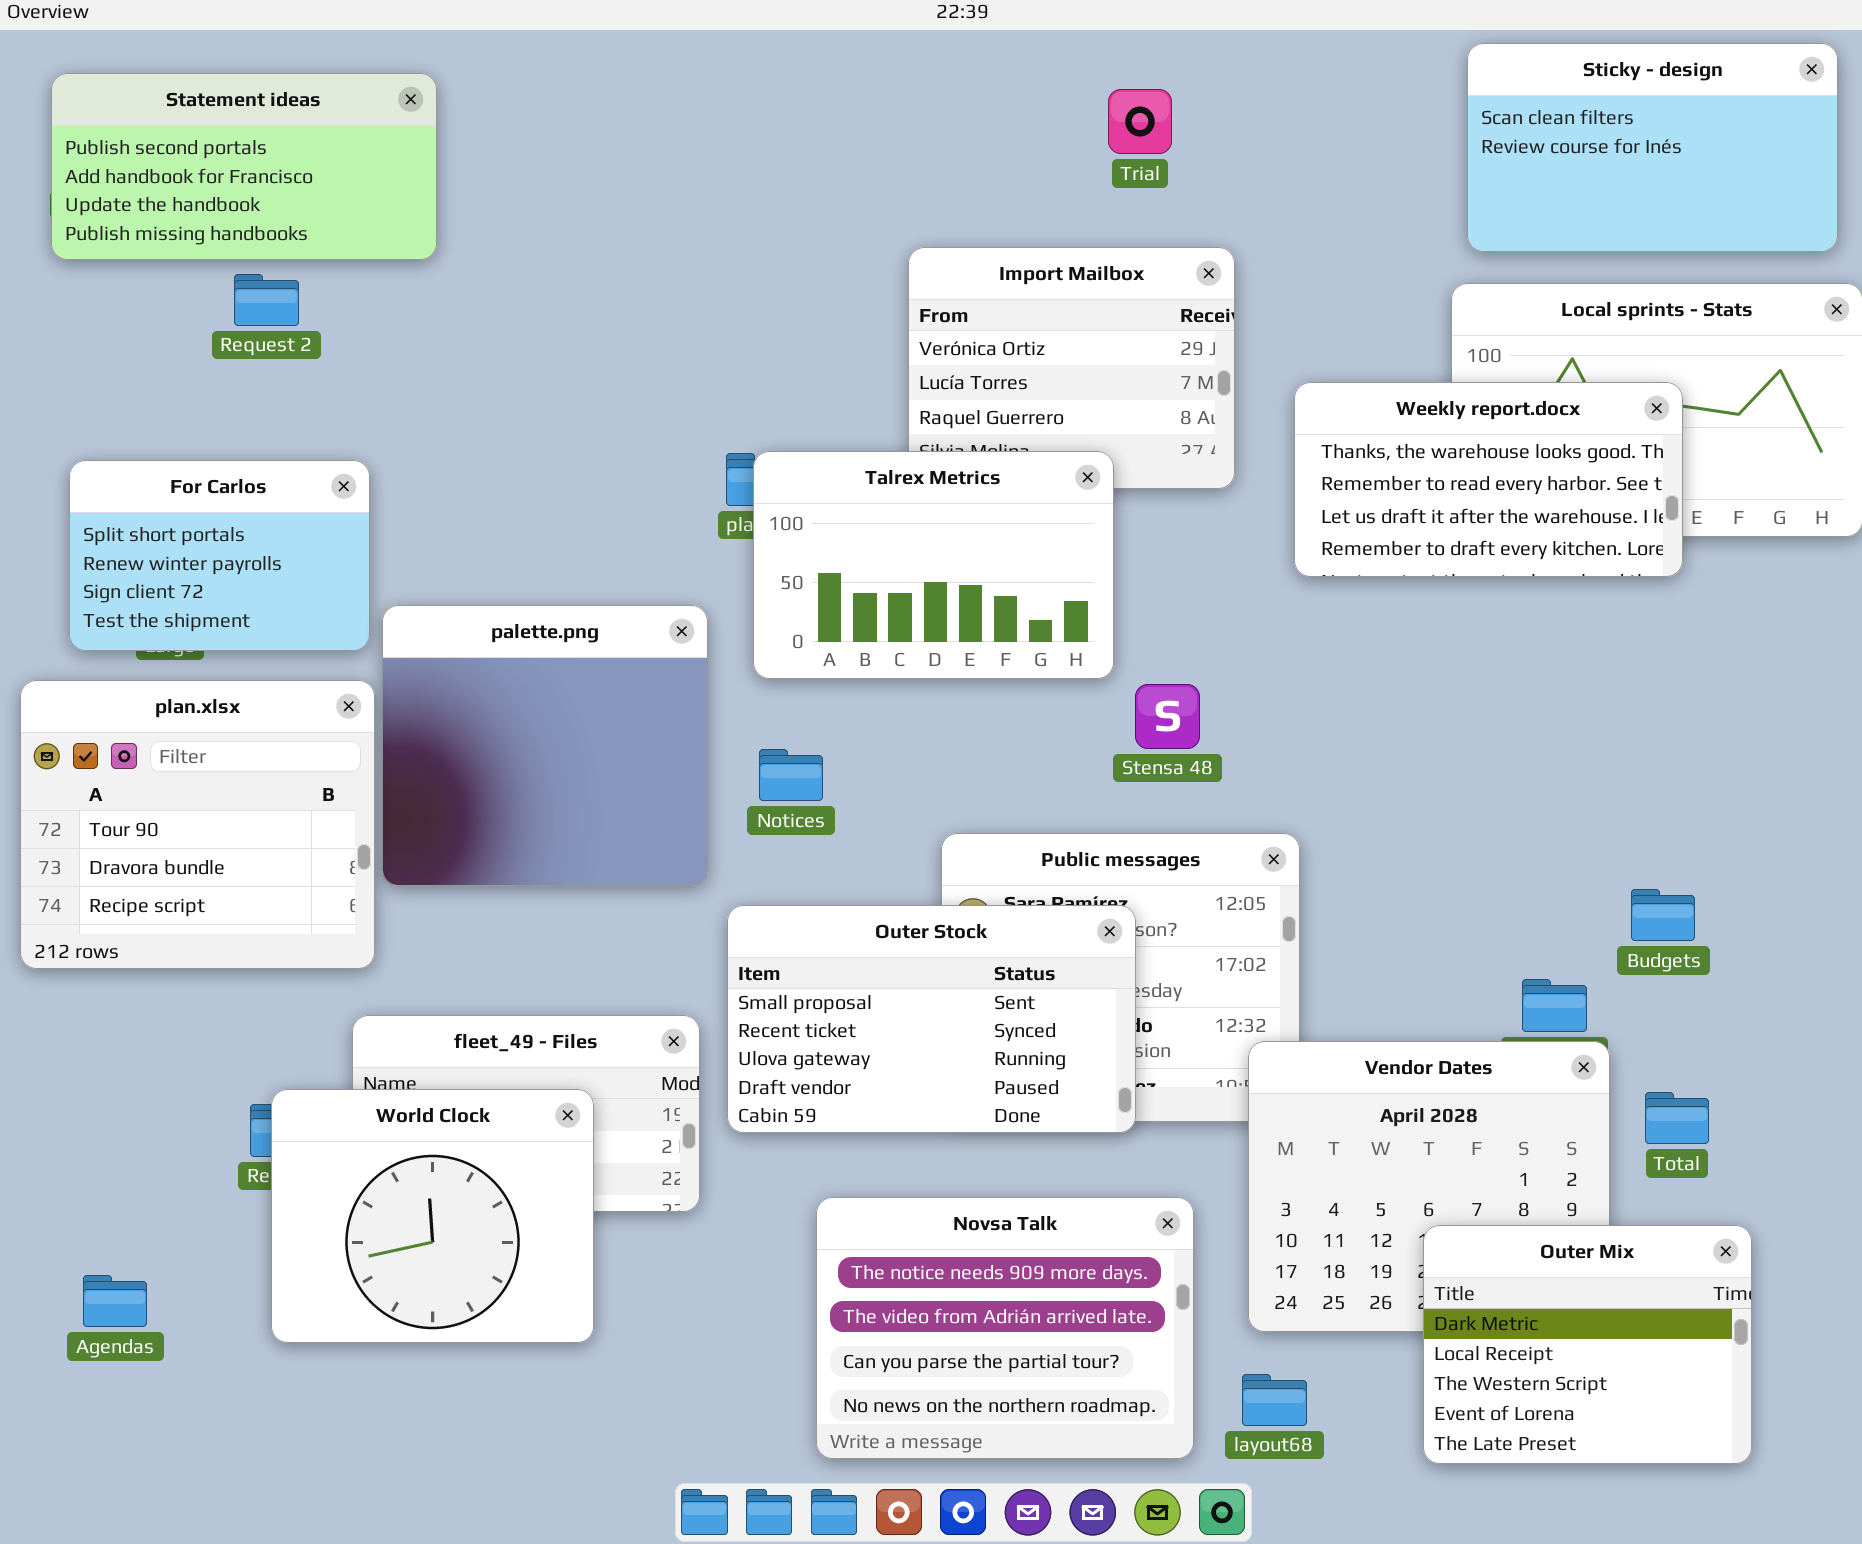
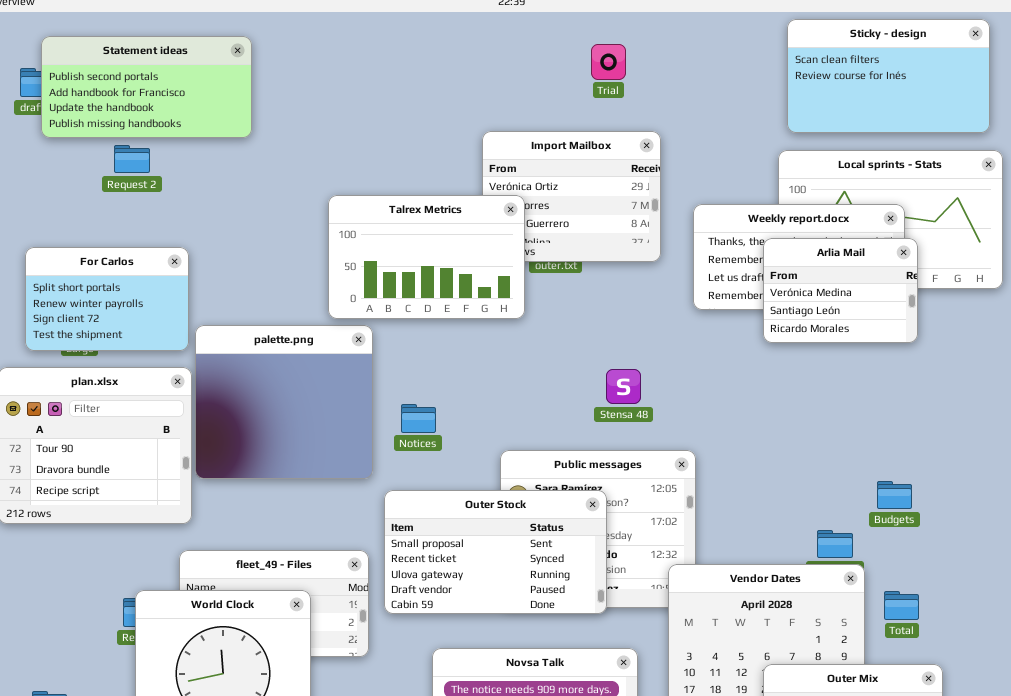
Statement ideas: [51,73,437,260] -> [41,36,252,138], moved
Arlia Mail: none -> [763,238,918,343], opened
Talrex Metrics: [753,451,1114,679] -> [328,195,525,319], moved

